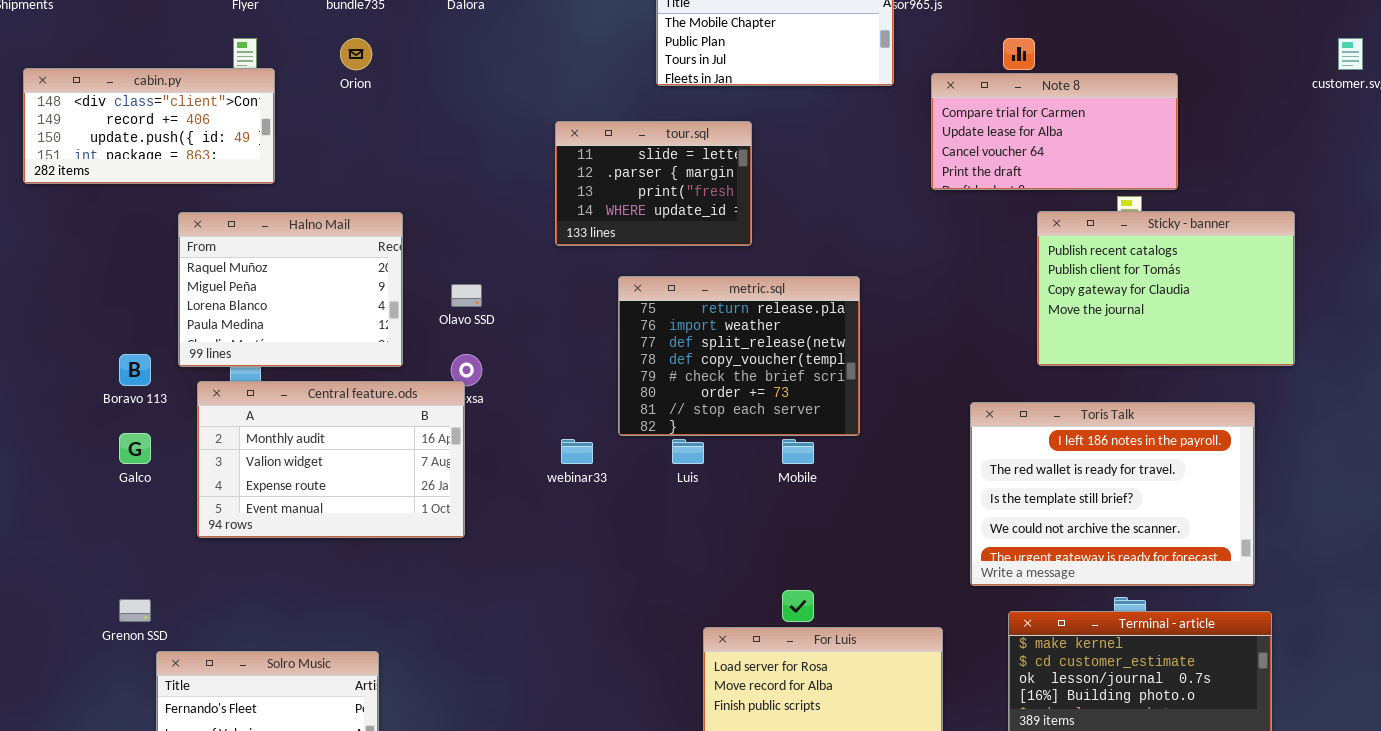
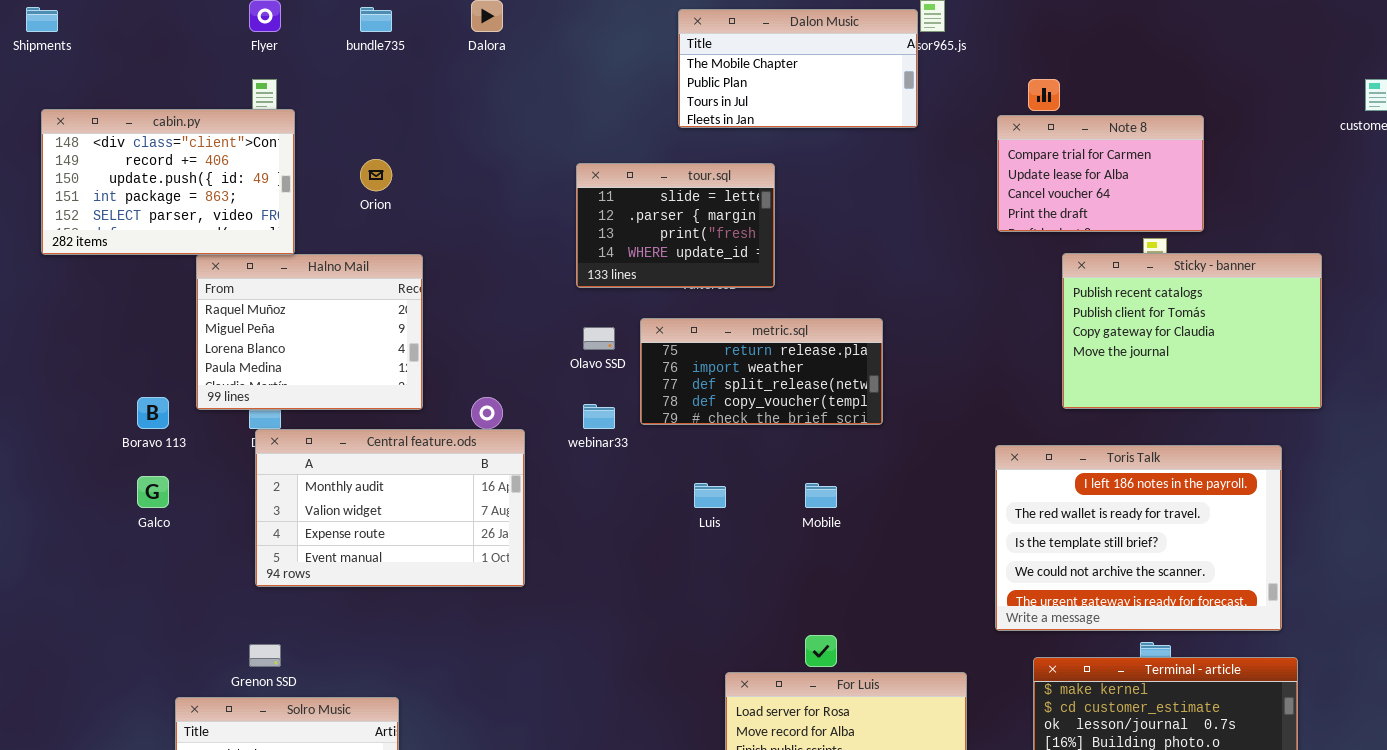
Orion: [340,38,372,70] -> [360,159,392,191], moved
cabin.py: [23,68,275,184] -> [41,109,295,255], resized
Note 8: [931,73,1178,190] -> [997,115,1204,232], resized
metric.sql: [618,276,860,436] -> [640,318,883,425], resized
Olavo SSD: [451,284,482,307] -> [583,327,615,350], moved
Central feature.ods: [197,381,465,538] -> [255,429,525,587], moved
webinar33: [561,439,593,464] -> [583,404,615,429], moved
Grenon SSD: [119,599,151,622] -> [249,644,281,667], moved

